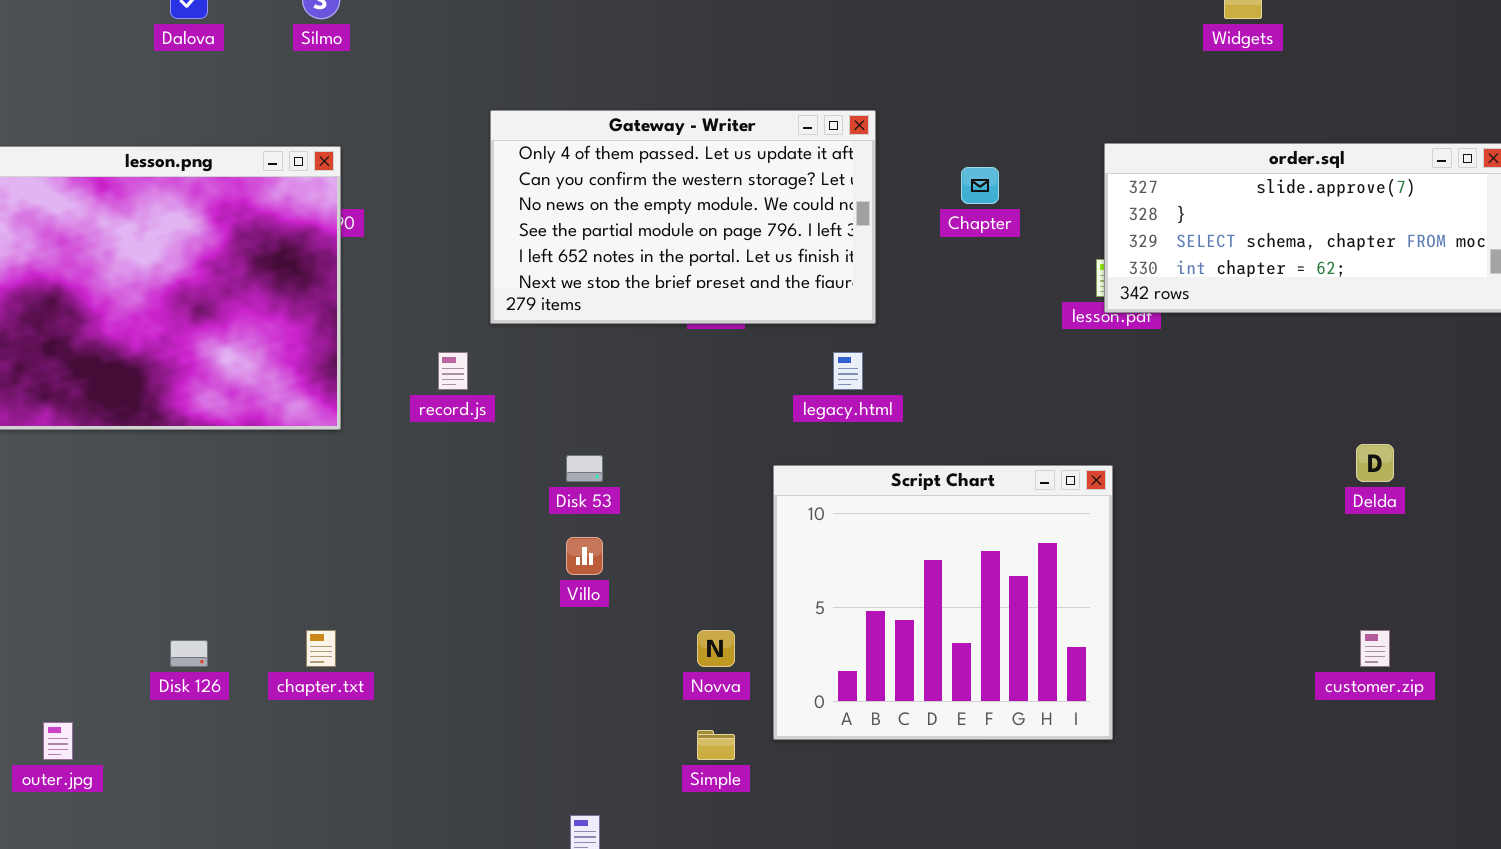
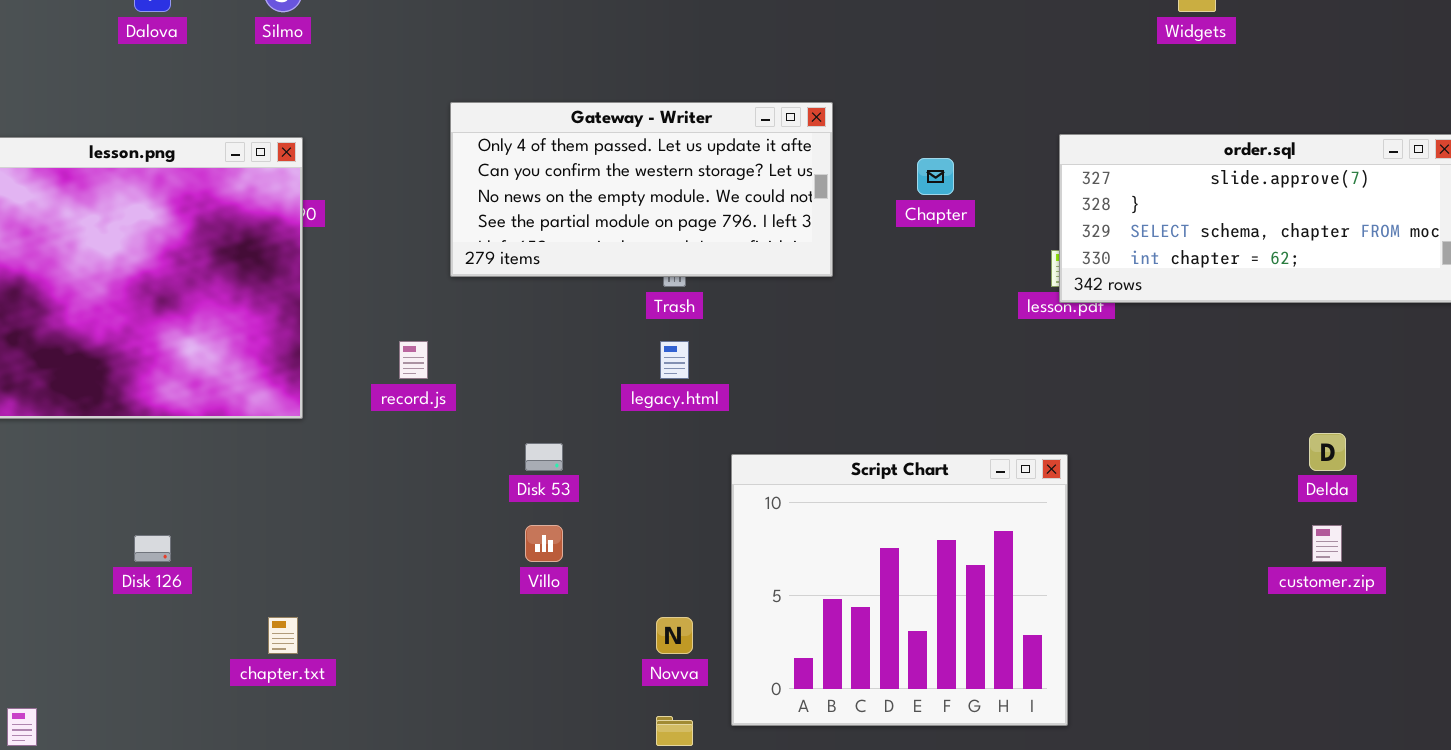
Gateway - Writer: [490,110,876,324] -> [450,102,833,277], resized
legacy.html: [833,352,863,390] -> [660,341,689,379], moved
customer.zip: [1360,630,1390,667] -> [1312,525,1342,562], moved
Disk 126: [170,640,208,667] -> [134,535,171,562], moved

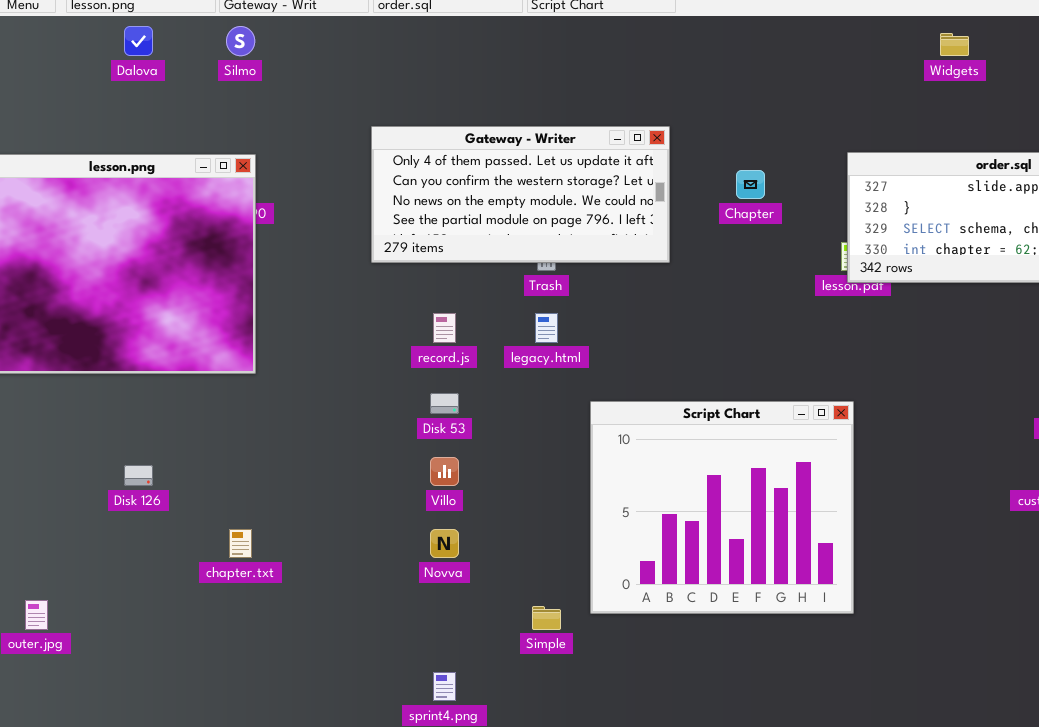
record.js: [399,341,428,379] -> [433,313,456,343], moved
Novva: [656,617,693,654] -> [430,529,459,558], moved

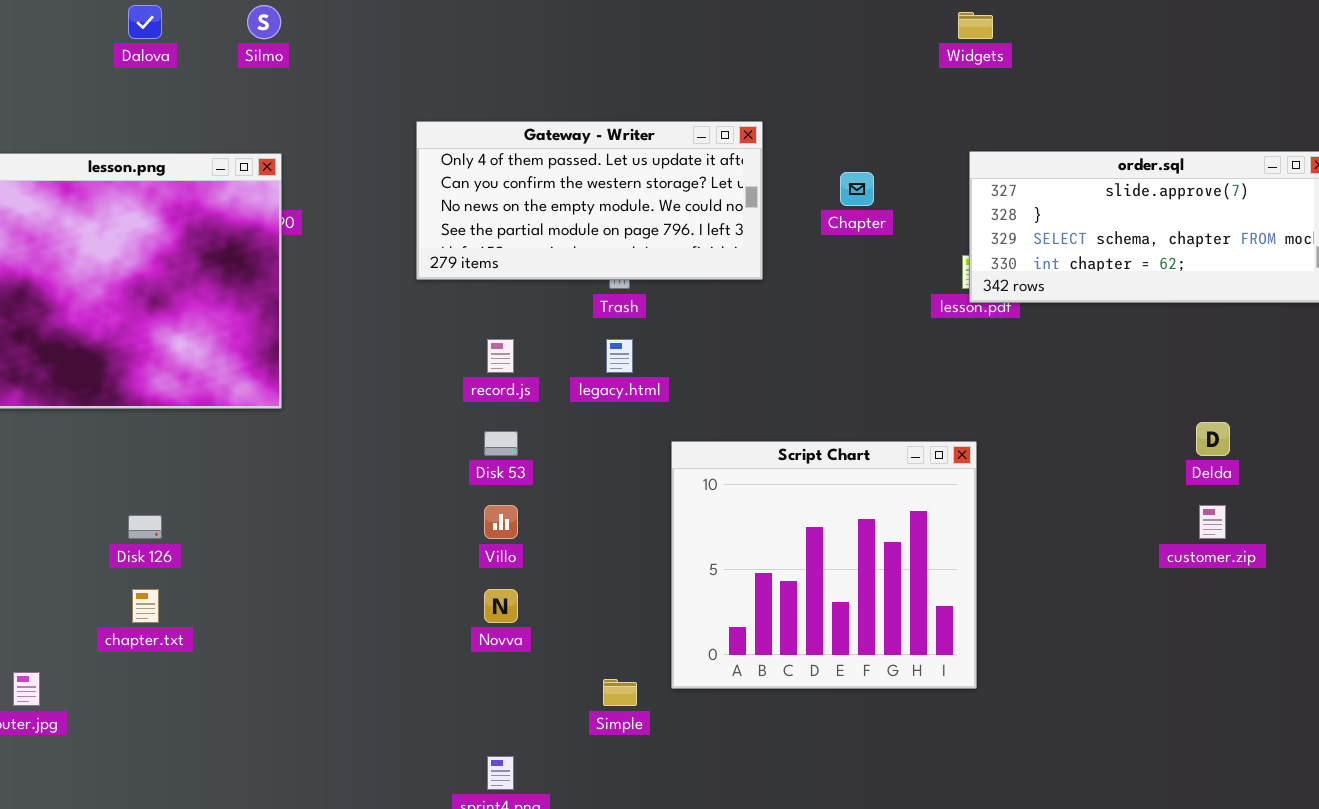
Widgets: [940,33,969,56] -> [958,12,993,39], moved
chapter.txt: [229,529,252,558] -> [132,589,159,623], moved

